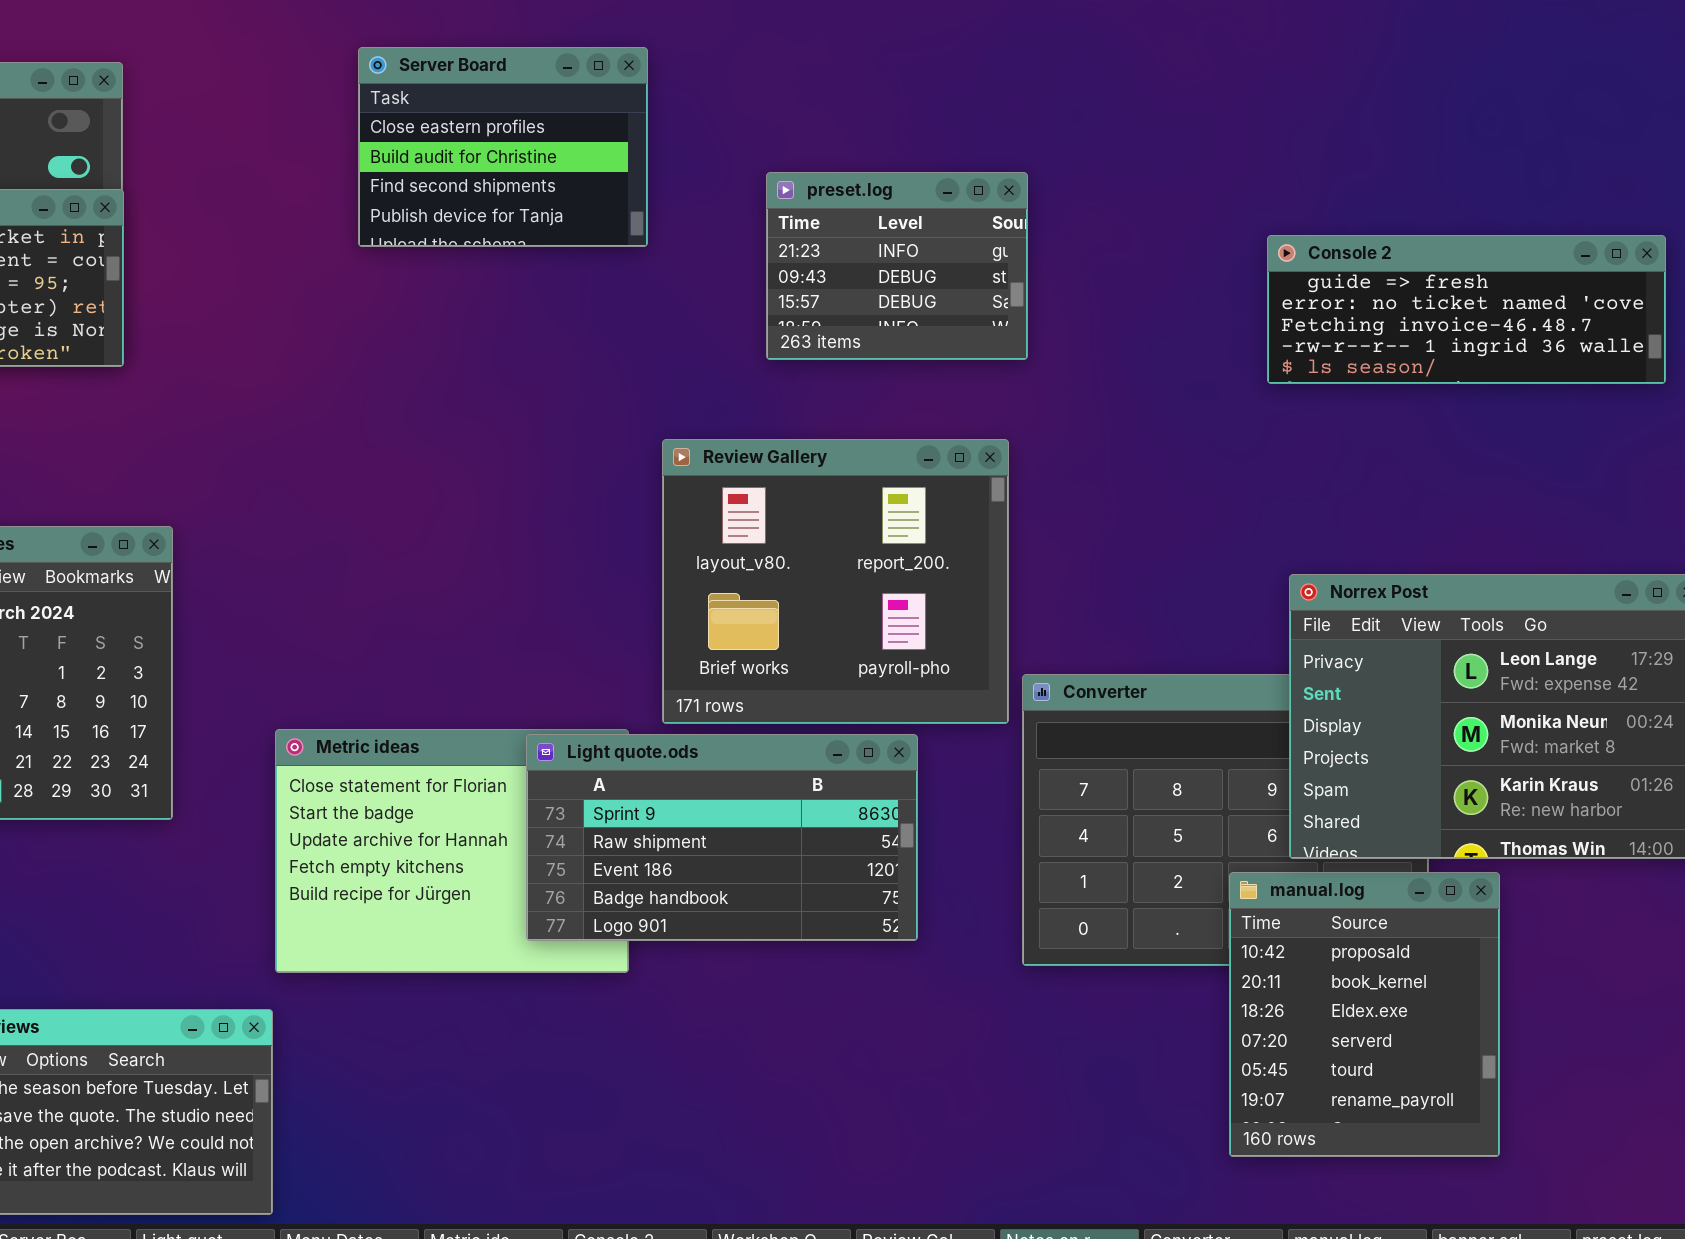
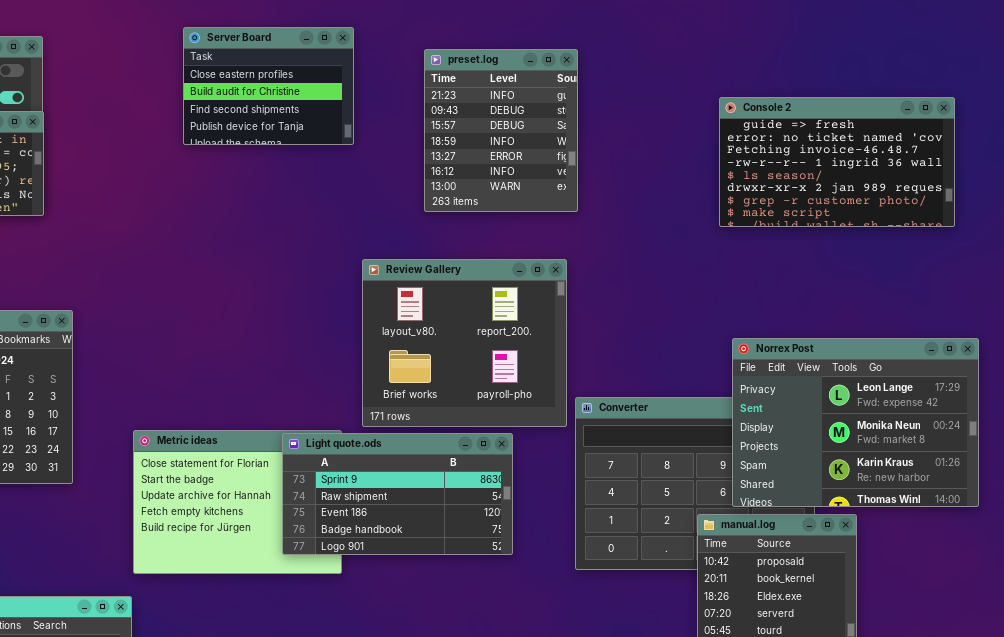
preset.log: [766,172,1028,360] -> [424,49,578,212], resized
Console 2: [1267,235,1666,384] -> [719,97,955,227], resized

